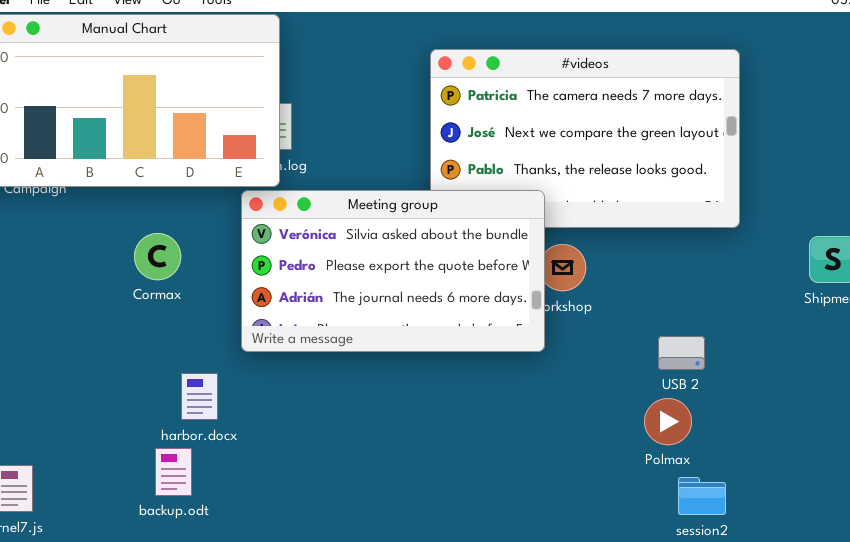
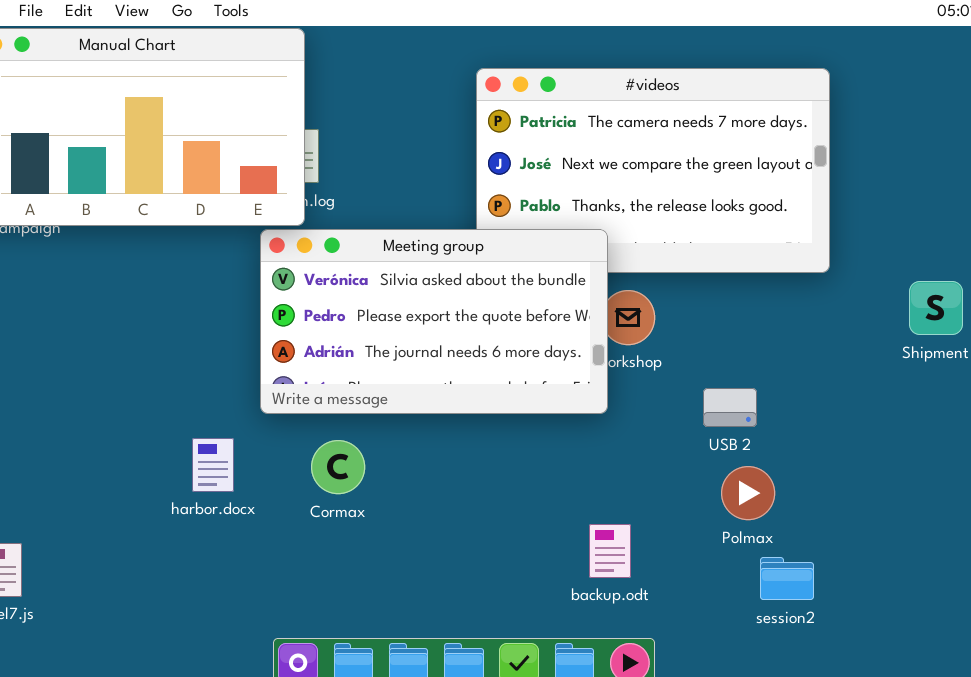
Cormax: [134,233,181,280] -> [311,440,365,494], moved
USB 2: [658,336,705,370] -> [703,388,757,427], moved
backup.odt: [155,448,192,496] -> [589,524,631,578], moved

